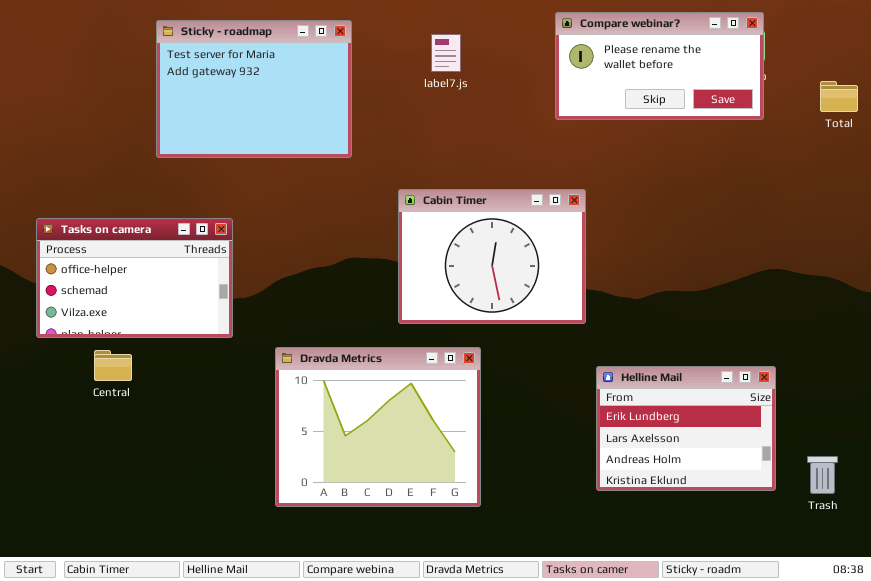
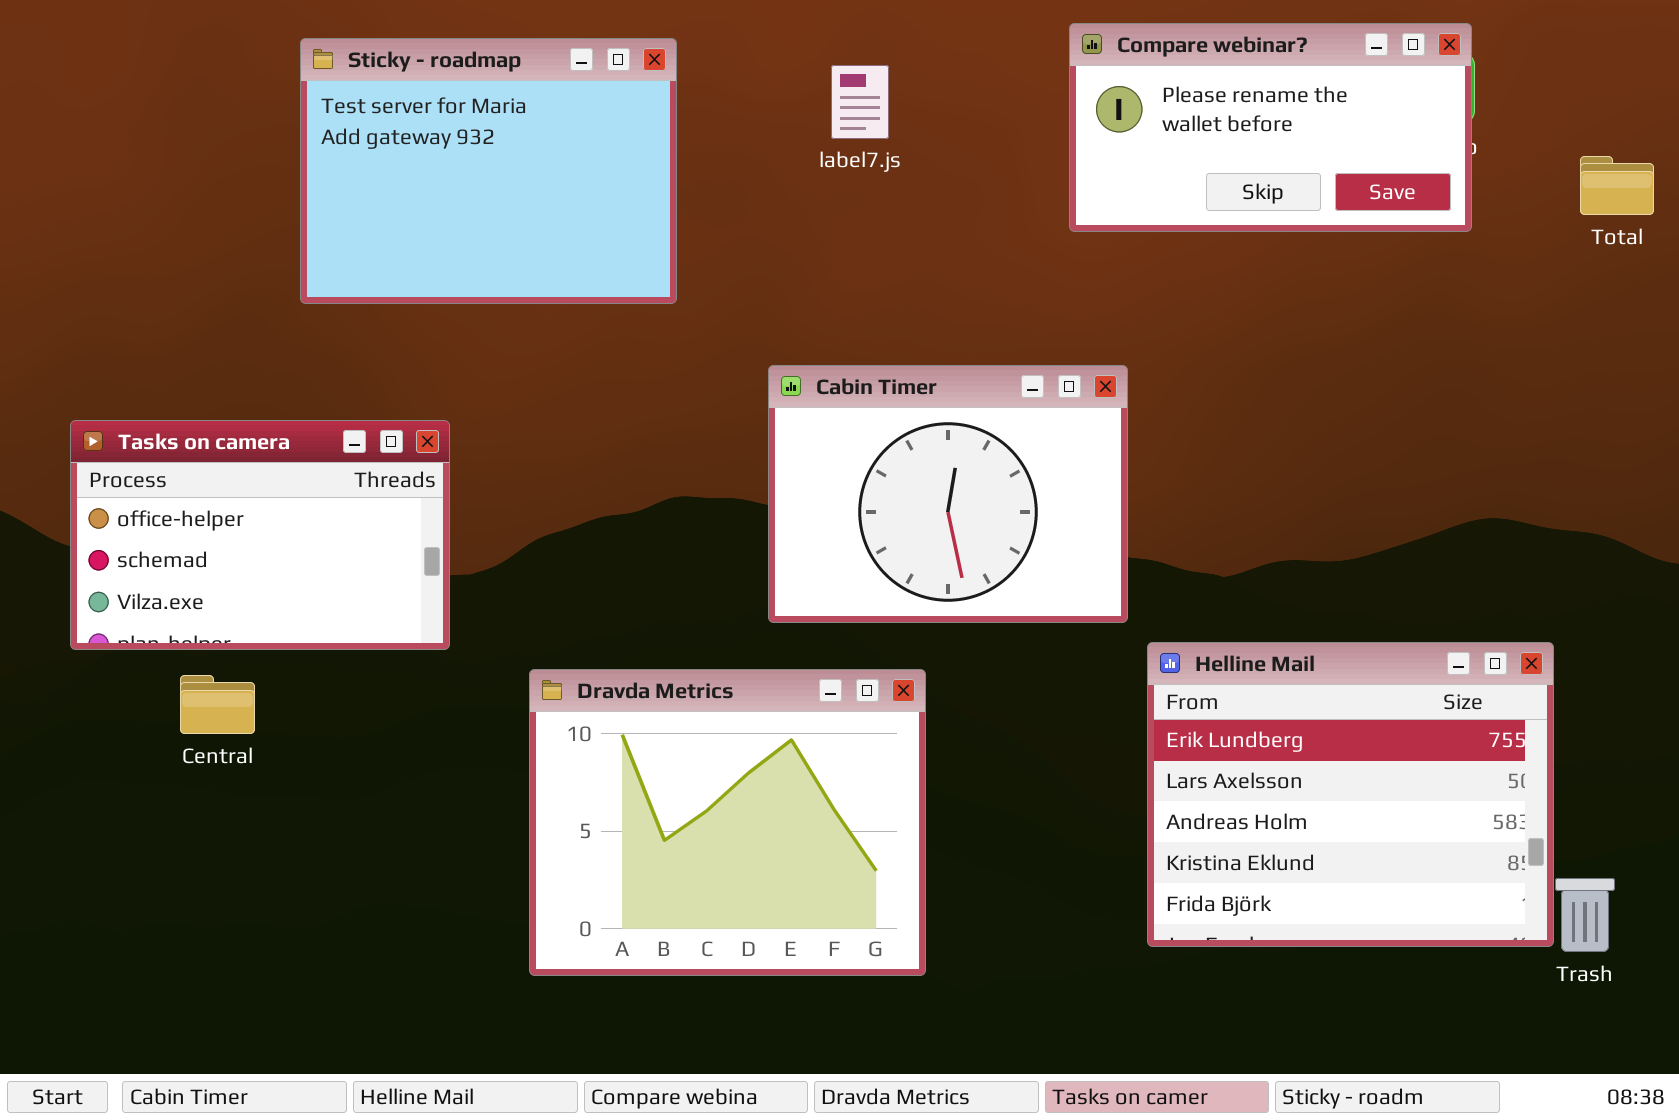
Helline Mail: [596,366,776,491] -> [1147,642,1554,947], resized

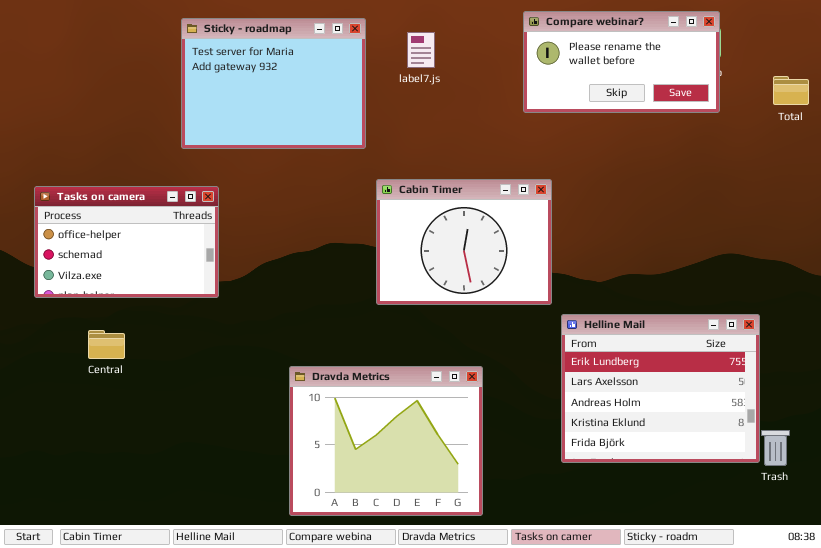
Sticky - roadmap: [300,38,677,304] -> [181,18,366,149], moved
Tasks on camera: [70,420,450,650] -> [34,186,219,298], moved
Dravda Metrics: [529,669,926,976] -> [289,366,483,516], moved

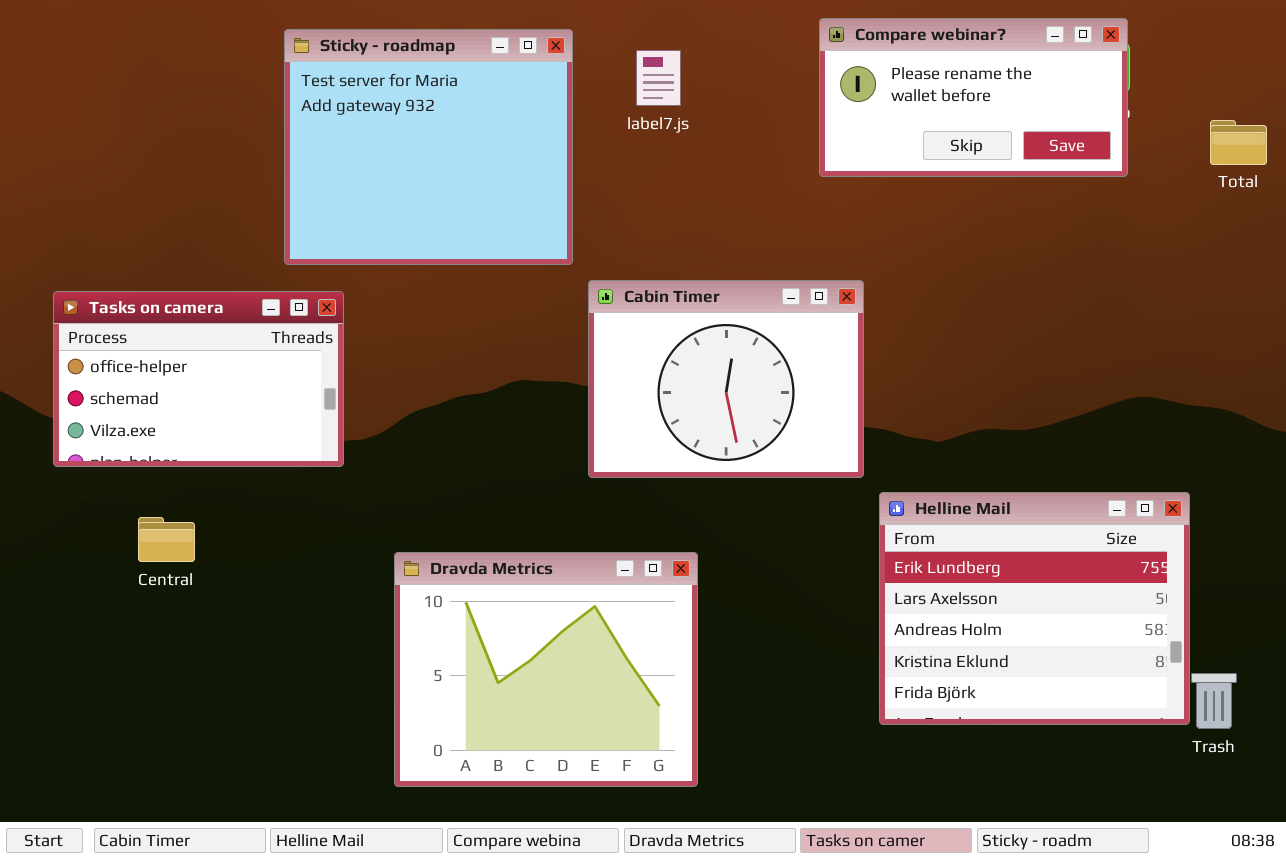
Sticky - roadmap: [181,18,366,149] -> [284,29,573,265], resized
Dravda Metrics: [289,366,483,516] -> [394,552,698,787], moved

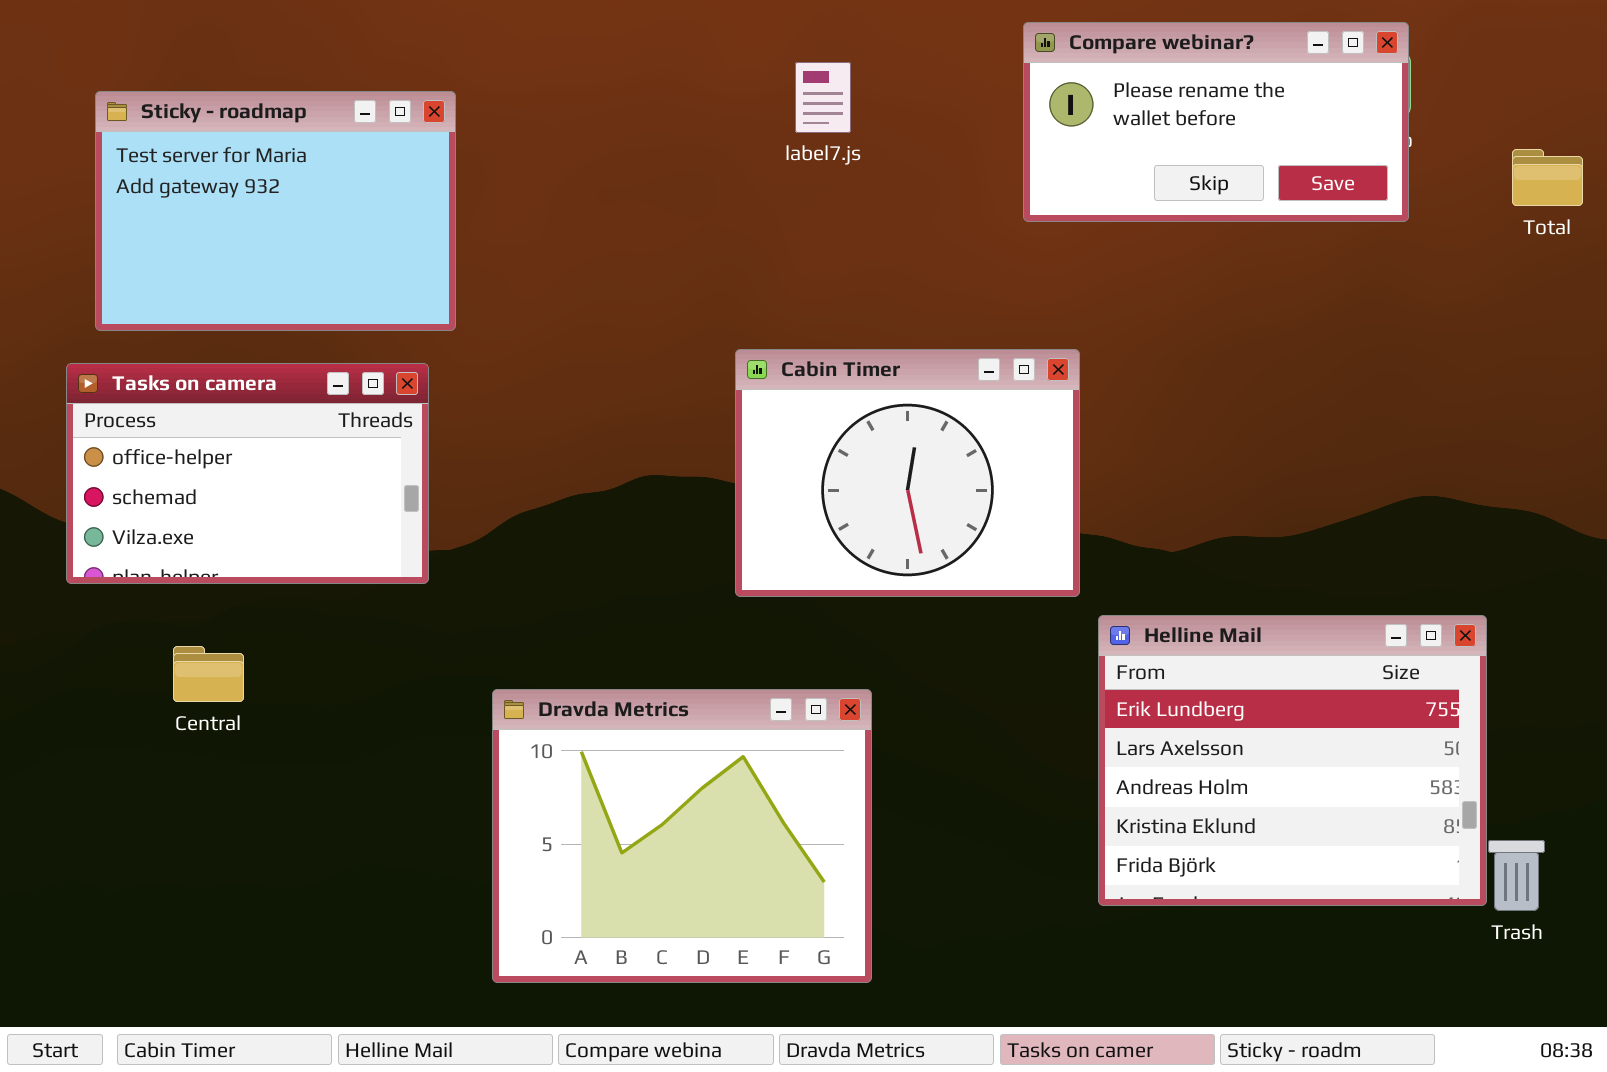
Sticky - roadmap: [284,29,573,265] -> [95,91,456,331], moved, resized

